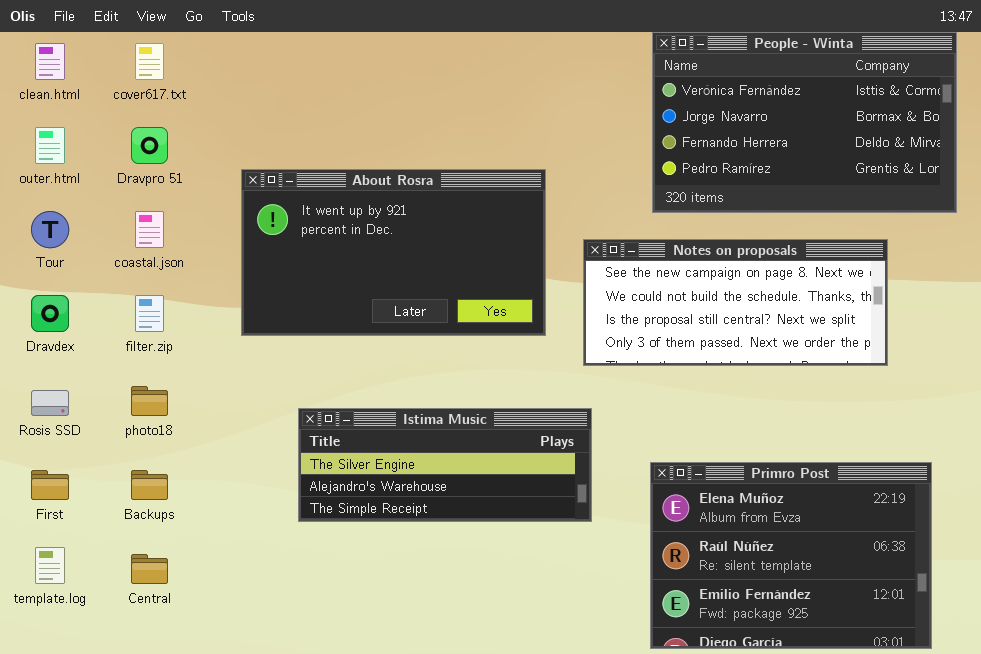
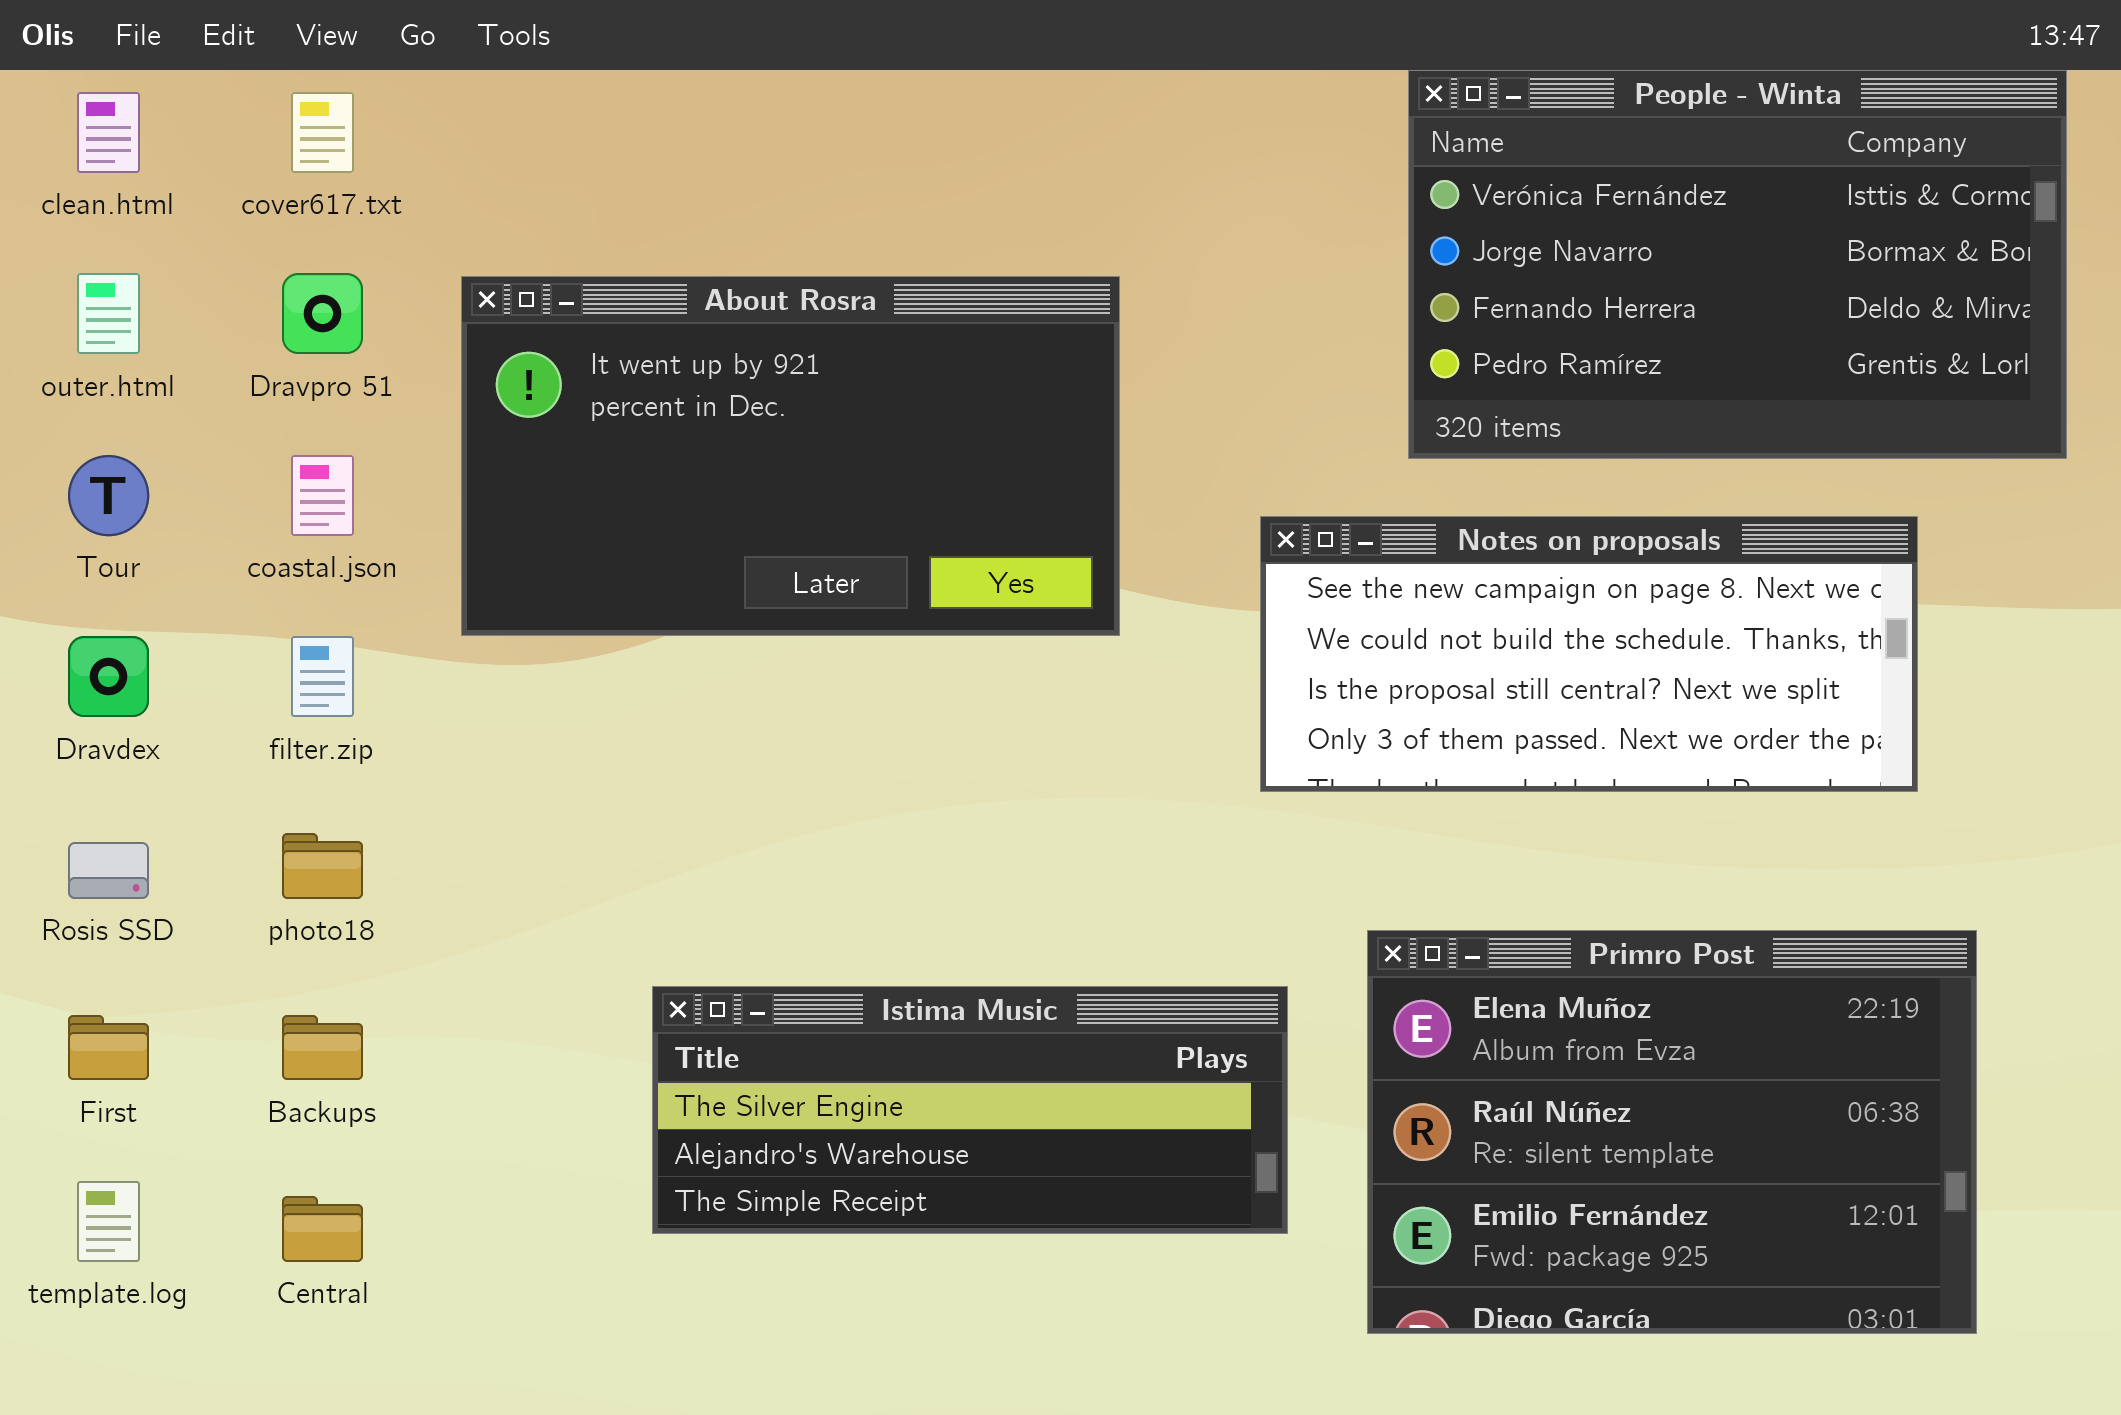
About Rosra: [241,169,546,336] -> [461,276,1120,636], moved
Istima Music: [298,408,592,522] -> [652,986,1288,1234], moved
Primro Post: [650,462,932,649] -> [1367,930,1977,1334], moved

